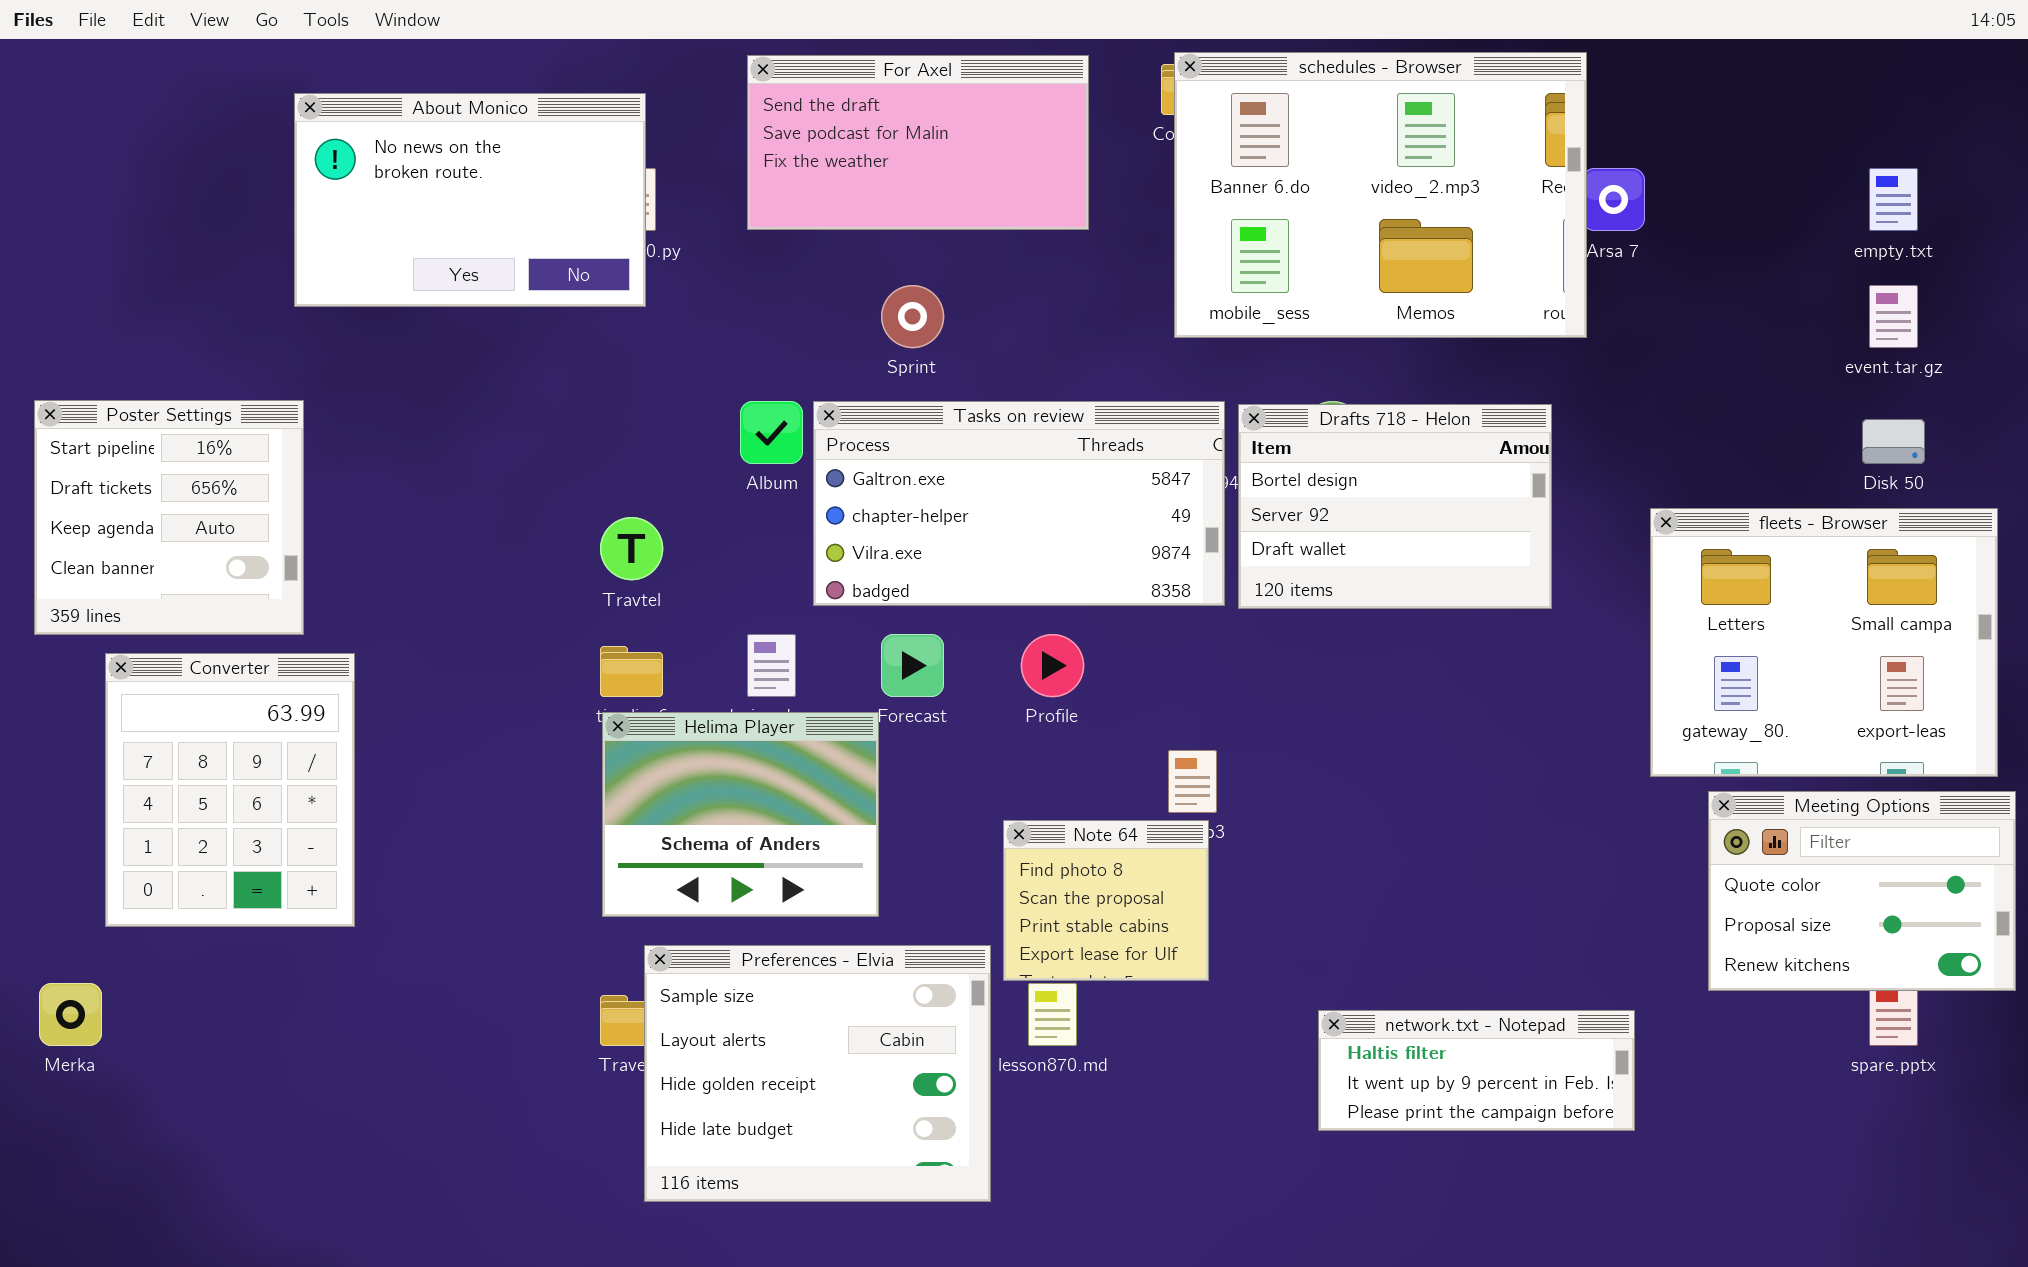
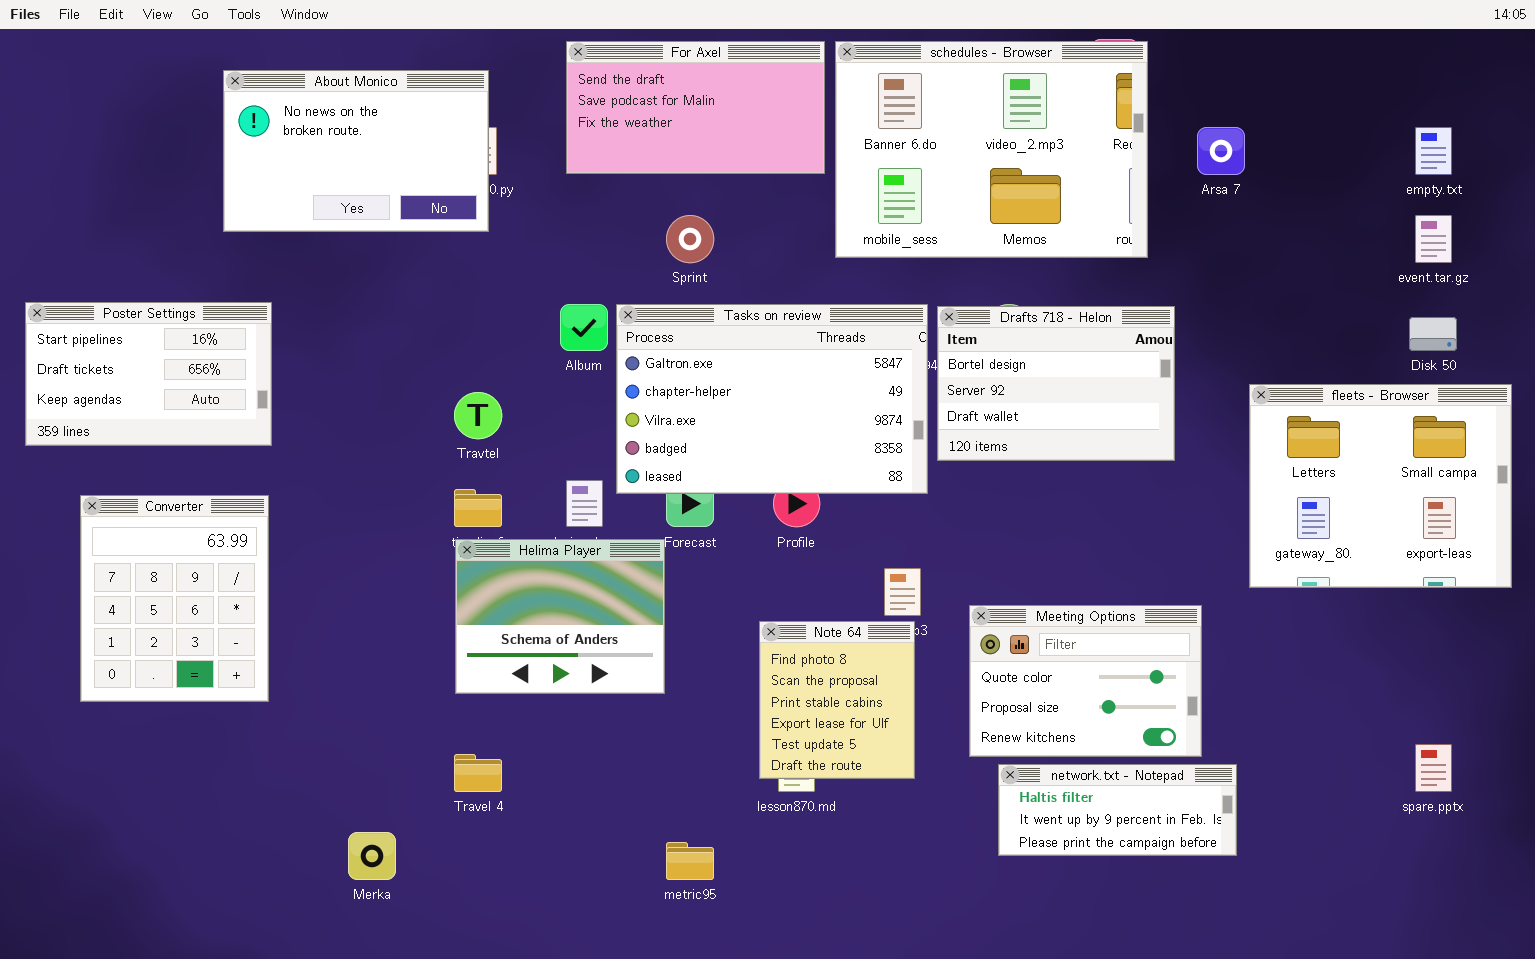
schedules - Browser: [1174,52,1587,338] -> [835,41,1148,258], moved
Poster Settings: [34,400,304,635] -> [25,302,272,446], resized
Tasks on review: [813,401,1225,606] -> [616,304,928,494], resized
Meeting Options: [1708,791,2016,991] -> [969,605,1202,757], moved
Note 64: [1003,820,1209,981] -> [759,621,915,779], resized
Preferences - Elvia: [644,945,991,1202] -> none, closed
Merka: [39,983,102,1046] -> [348,832,396,880], moved

